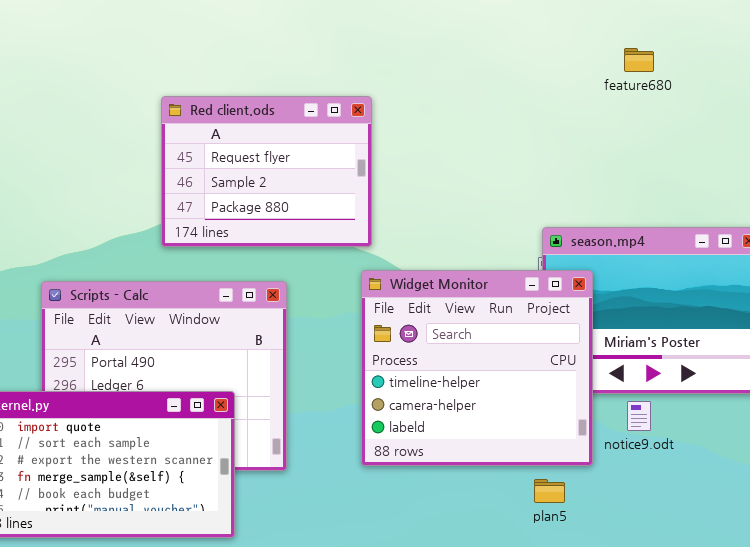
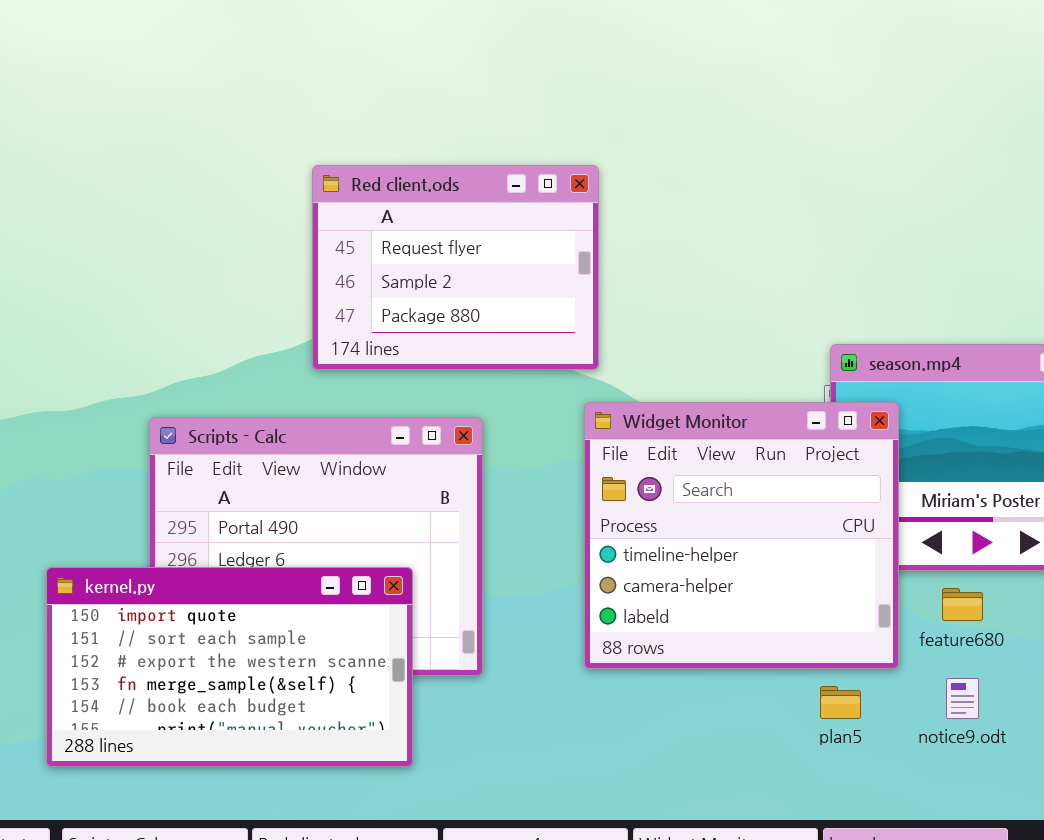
feature680: [624,48,654,72] -> [942,588,983,621], moved
notice9.odt: [627,401,651,431] -> [946,678,979,719], moved

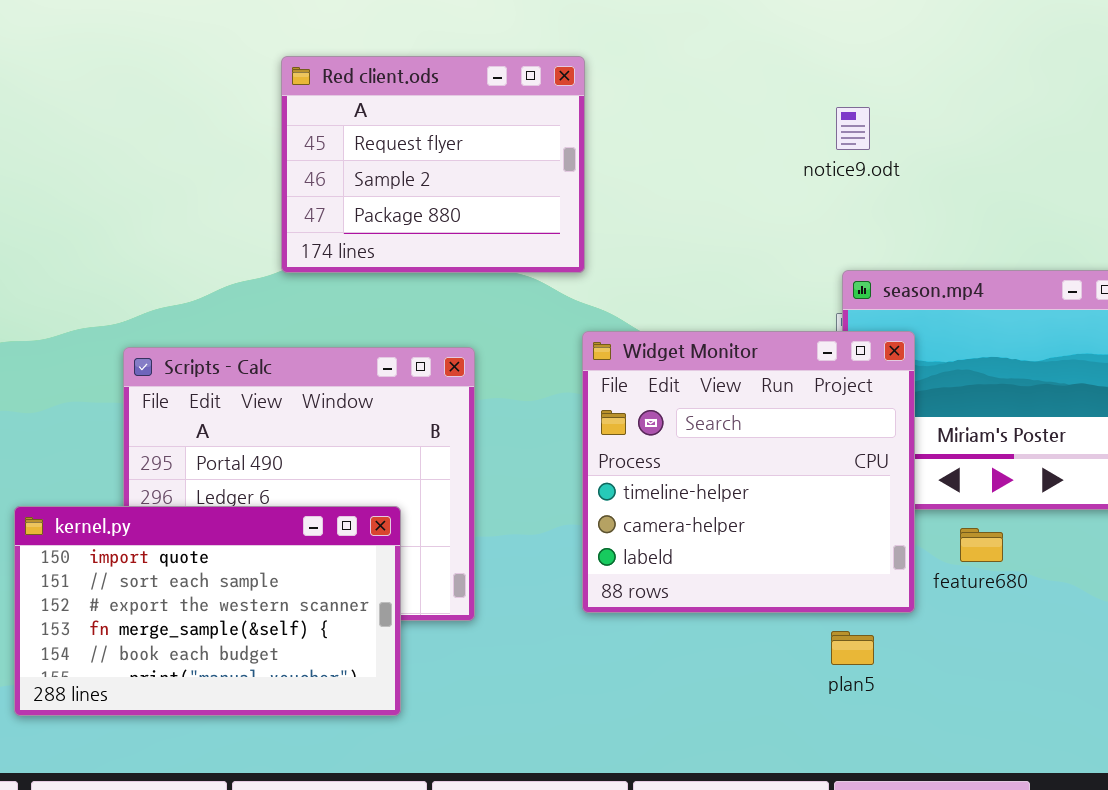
Red client.ods: [312,165,599,370] -> [281,56,585,273], moved
notice9.odt: [946,678,979,719] -> [836,107,870,150], moved

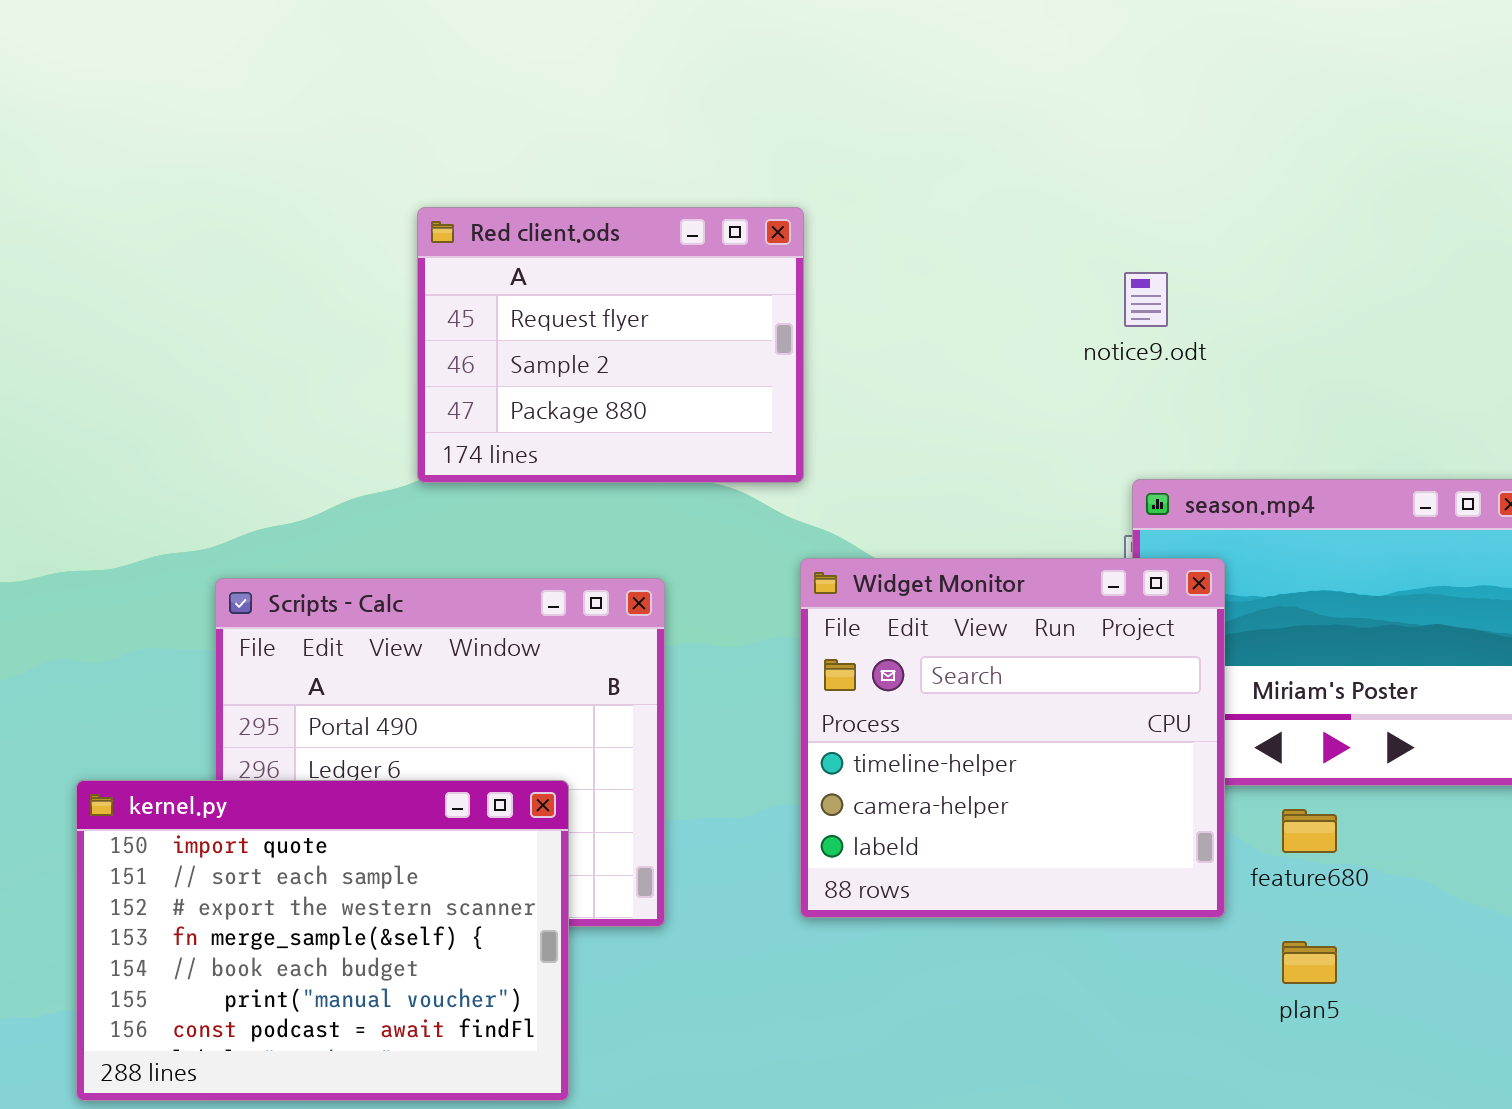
kernel.py: [14,506,401,716] -> [76,780,569,1101], resized
plan5: [831,631,874,665] -> [1282,941,1337,984], moved

